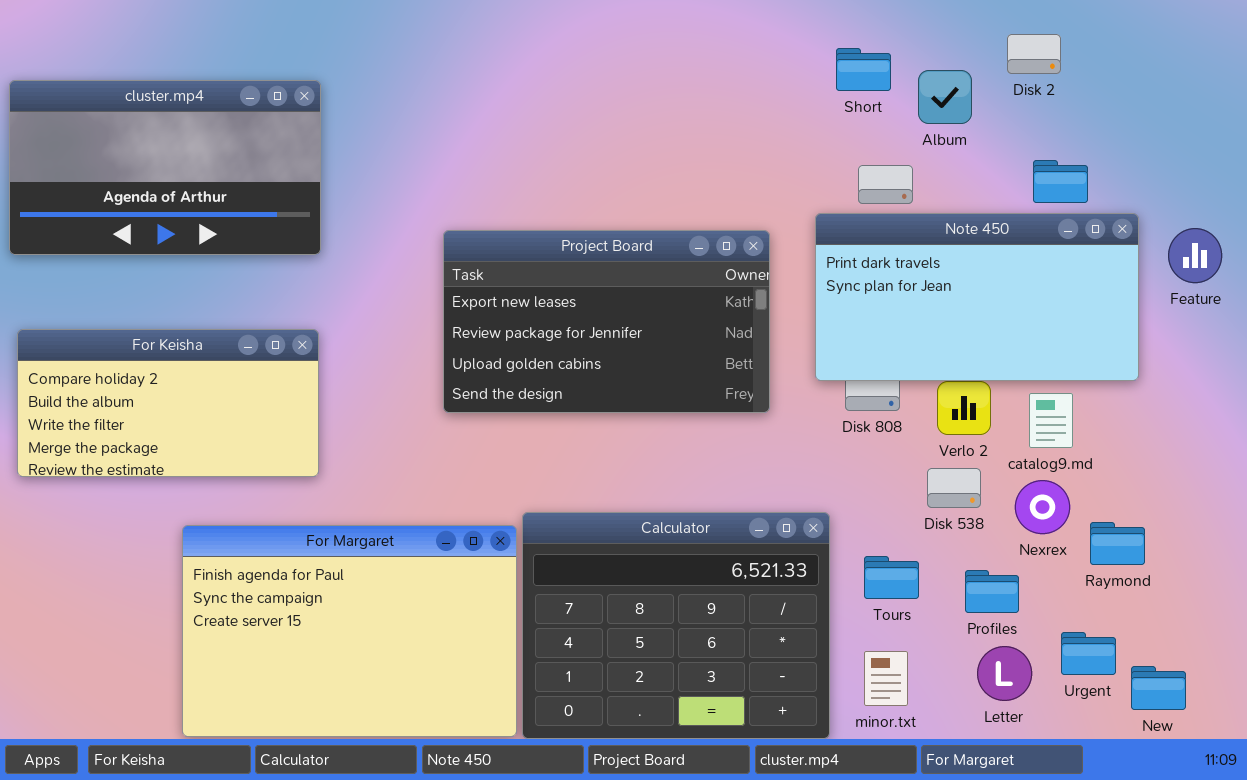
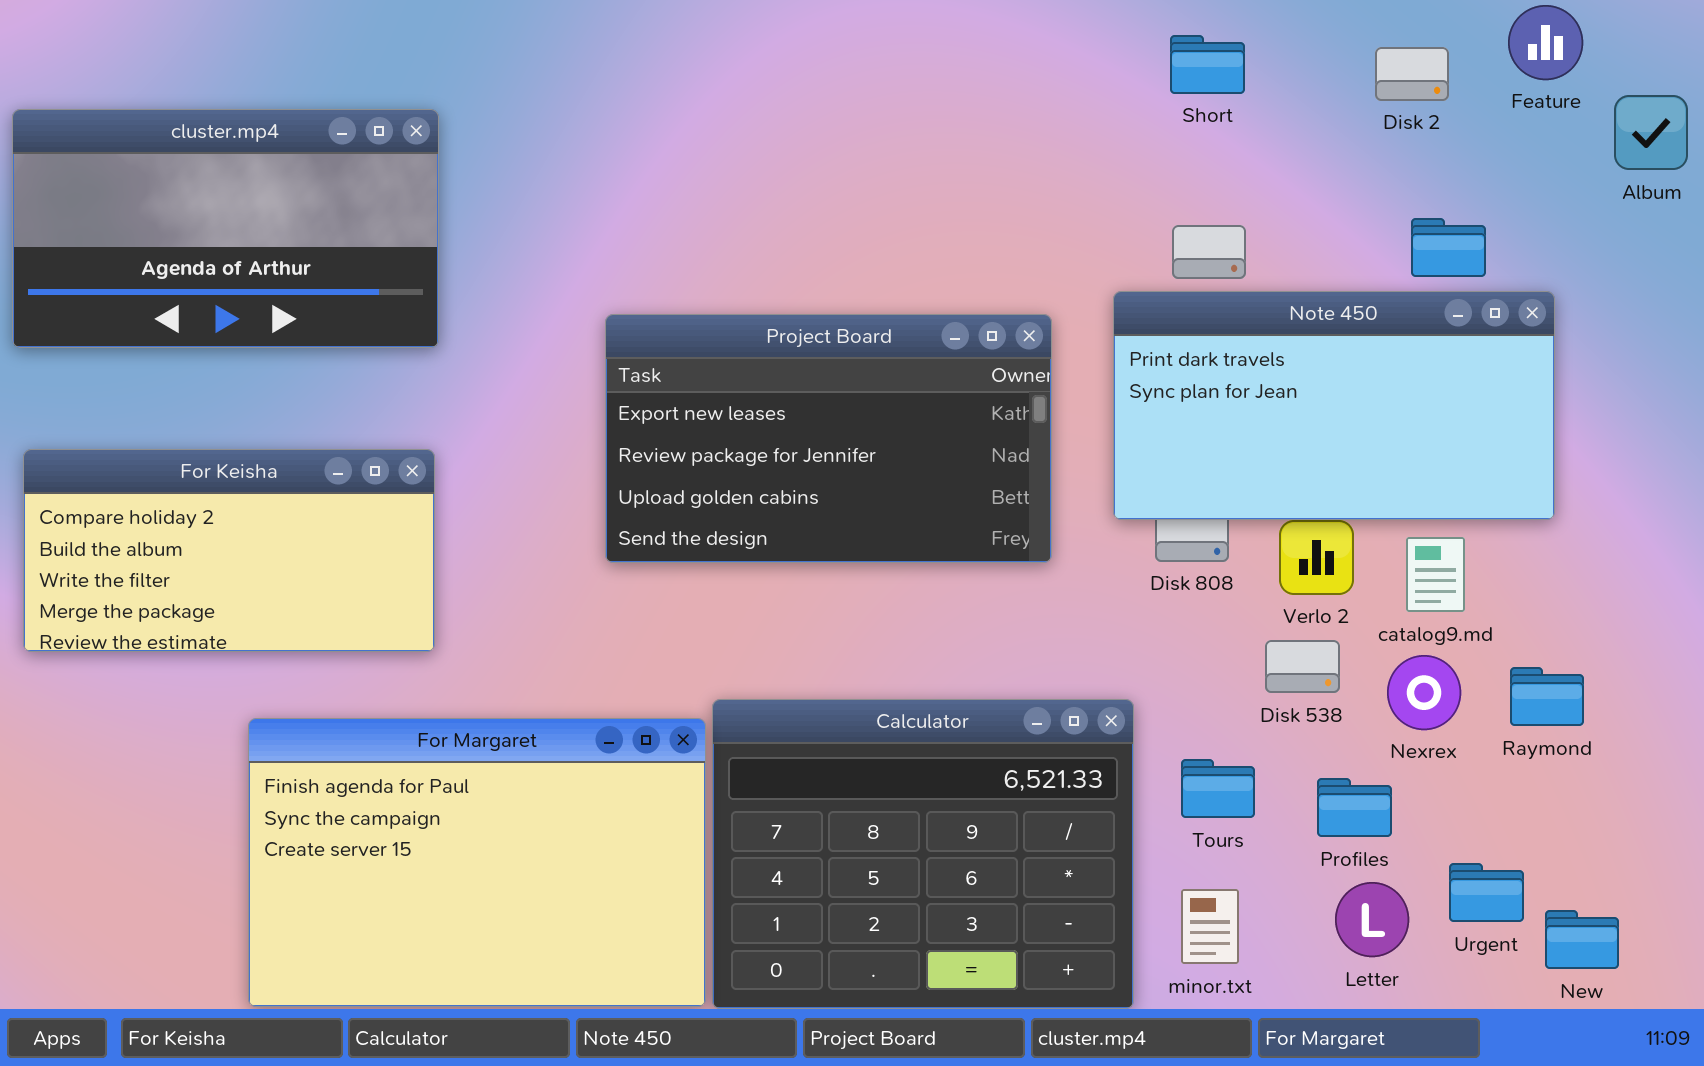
Short: [836,48,891,91] -> [1170,35,1245,94], moved
Album: [918,70,972,124] -> [1614,95,1688,170], moved
Feature: [1168,228,1222,283] -> [1508,5,1583,80], moved
Raymond: [1090,522,1145,565] -> [1510,667,1584,726], moved

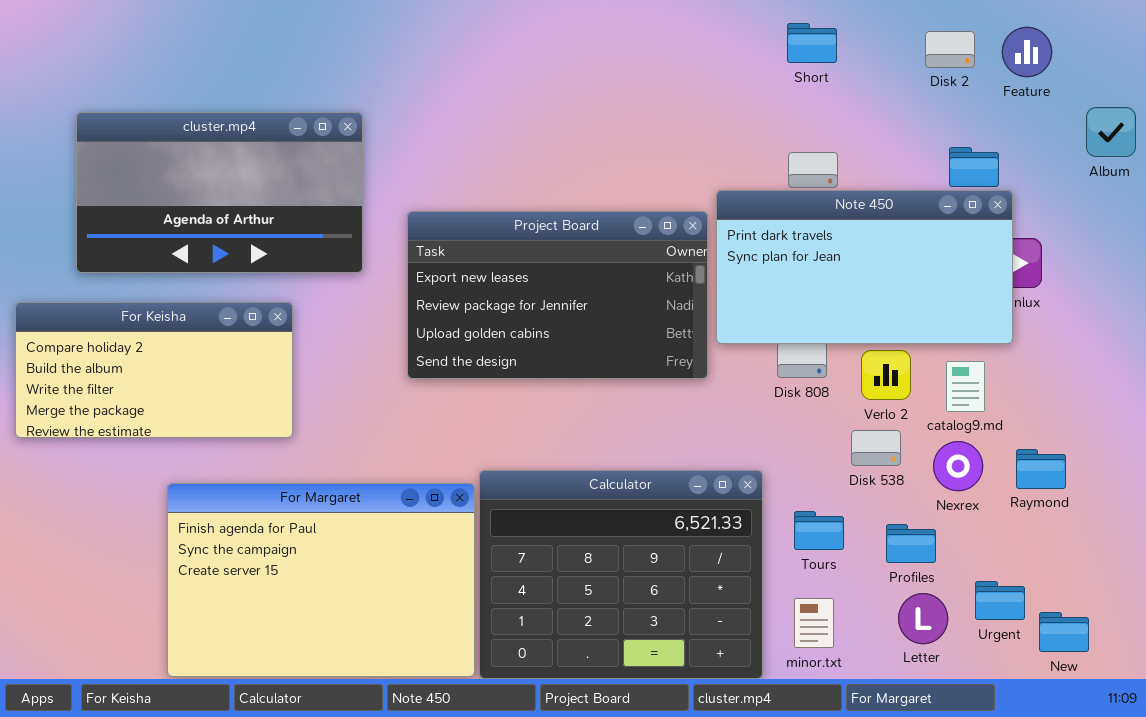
Feature: [1508,5,1583,80] -> [1002,27,1052,77], moved
Album: [1614,95,1688,170] -> [1086,107,1136,157], moved
cluster.mp4: [12,109,439,348] -> [76,112,363,273], moved
Note 450: [1113,291,1555,520] -> [716,190,1013,344], moved

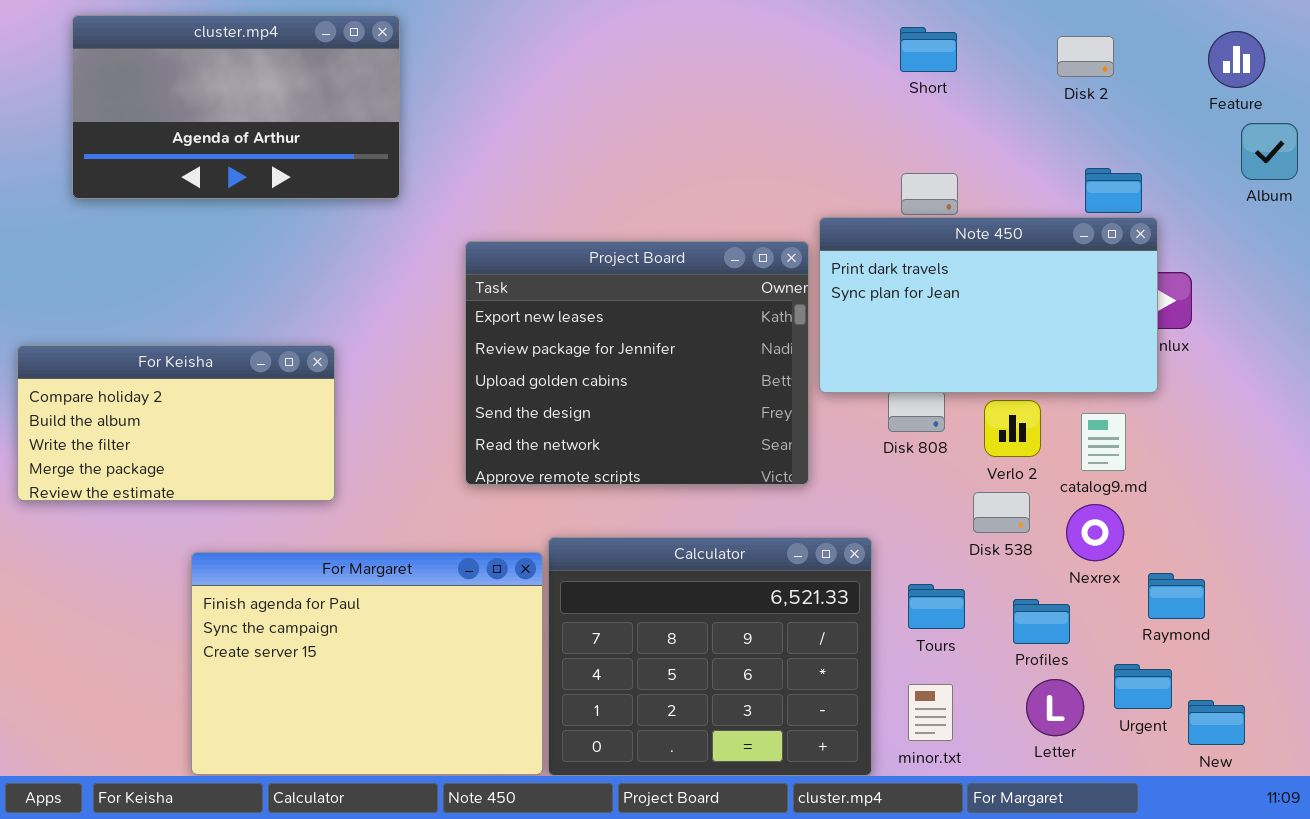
Feature: [1002,27,1052,77] -> [1208,31,1265,88], moved
cluster.mp4: [76,112,363,273] -> [72,15,400,199], moved
Project Board: [407,211,708,379] -> [465,241,809,485], resized
Raymond: [1016,449,1066,489] -> [1148,573,1205,619], moved

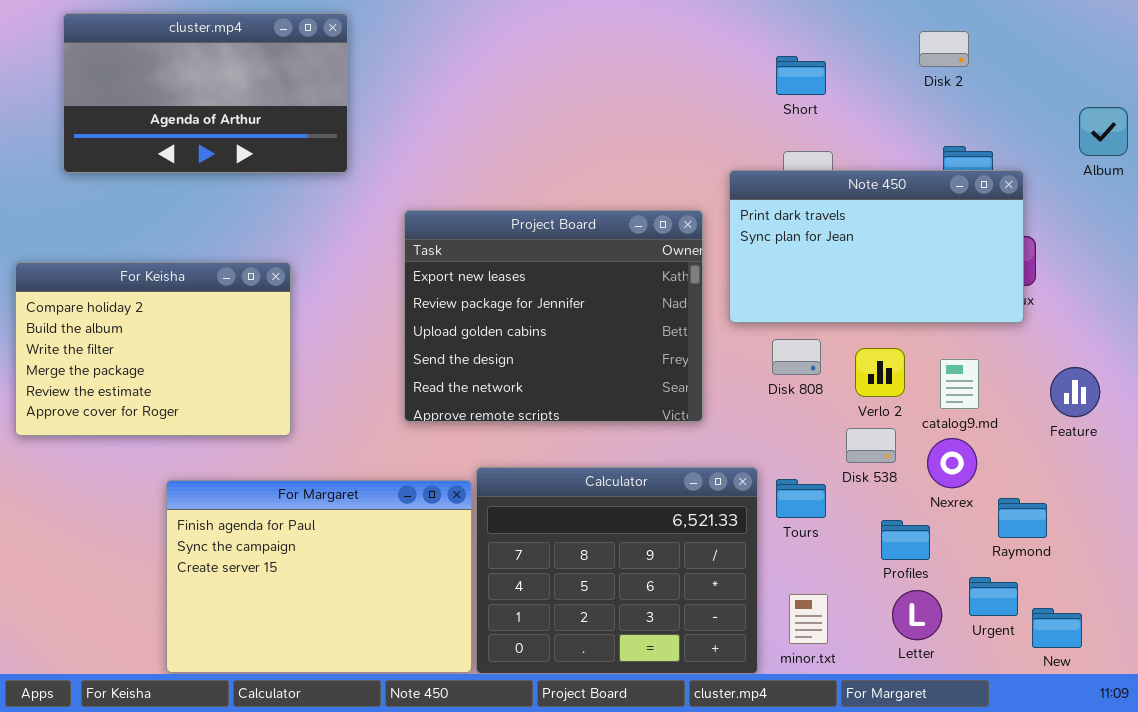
Short: [900,27,957,72] -> [776,56,826,95], moved
Feature: [1208,31,1265,88] -> [1050,367,1100,417], moved
Note 450: [819,217,1158,393] -> [729,170,1024,323], moved
For Keisha: [17,345,335,501] -> [15,262,291,436], resized
Tours: [908,584,965,629] -> [776,479,826,518], moved

